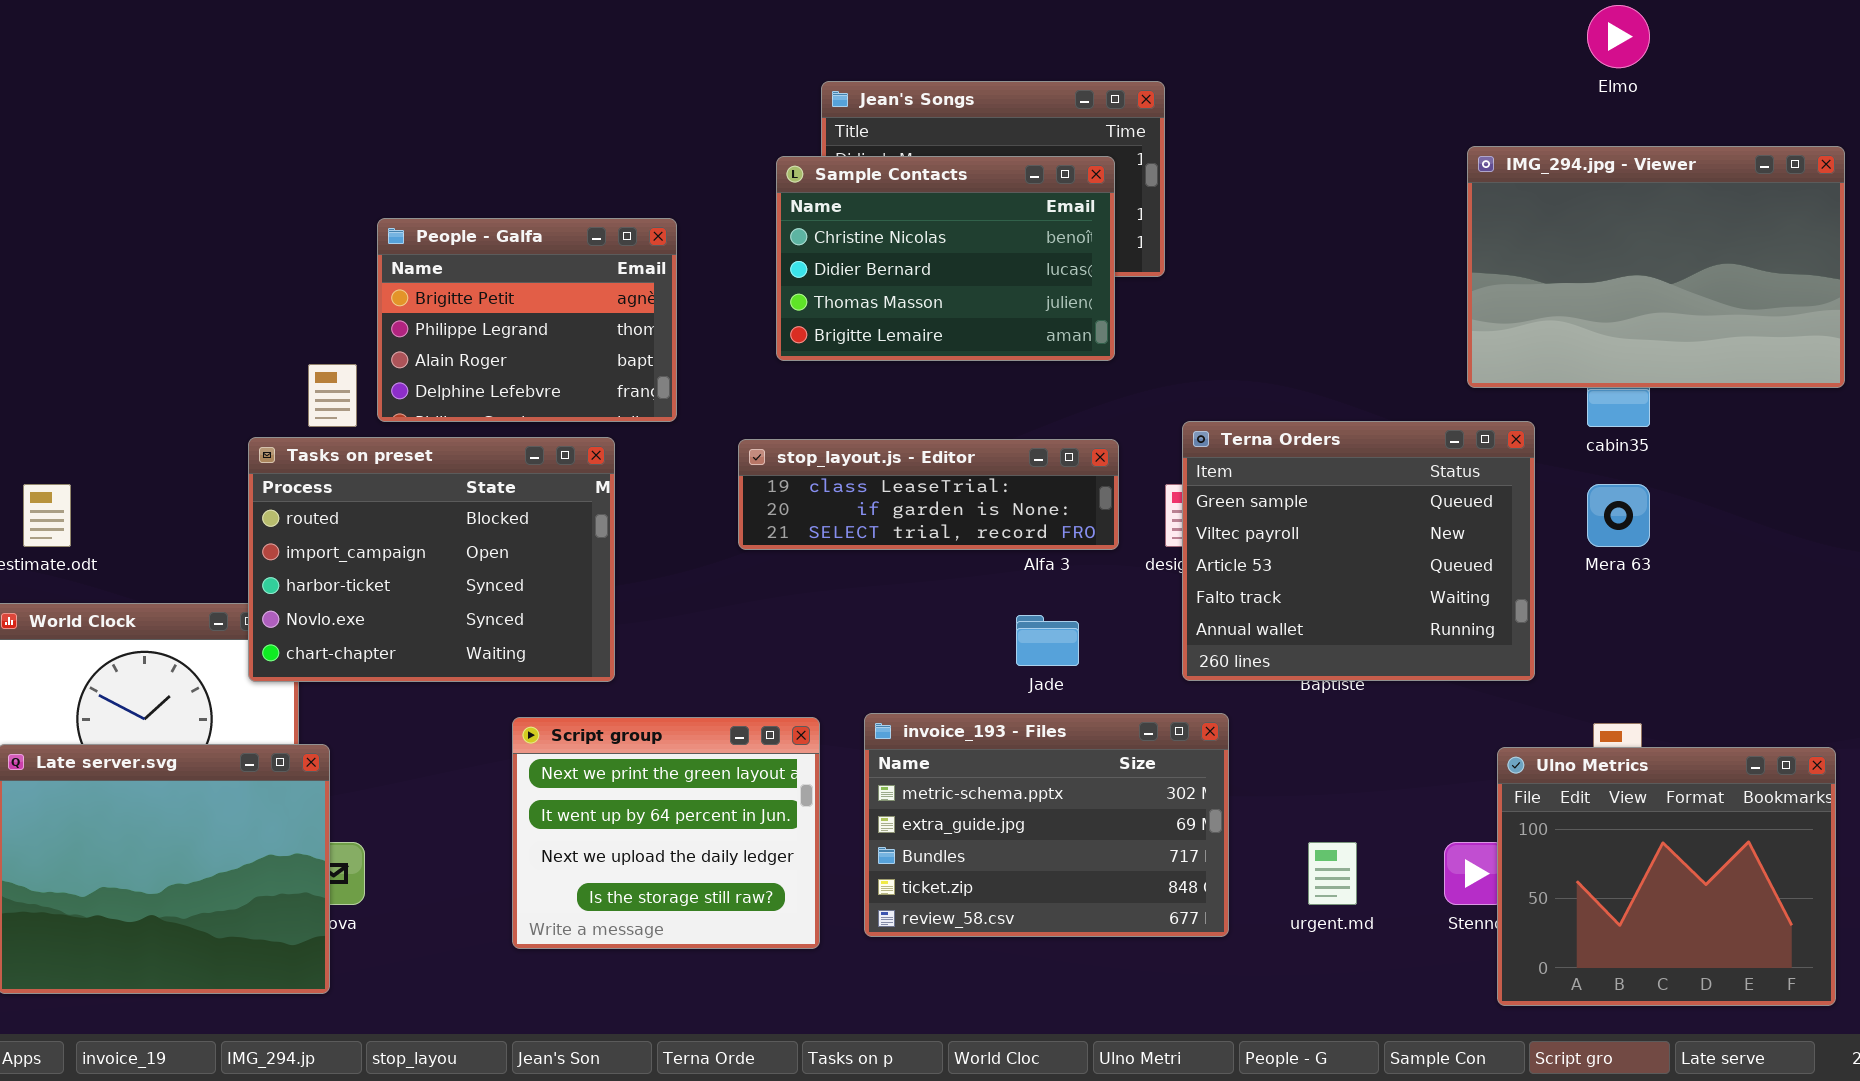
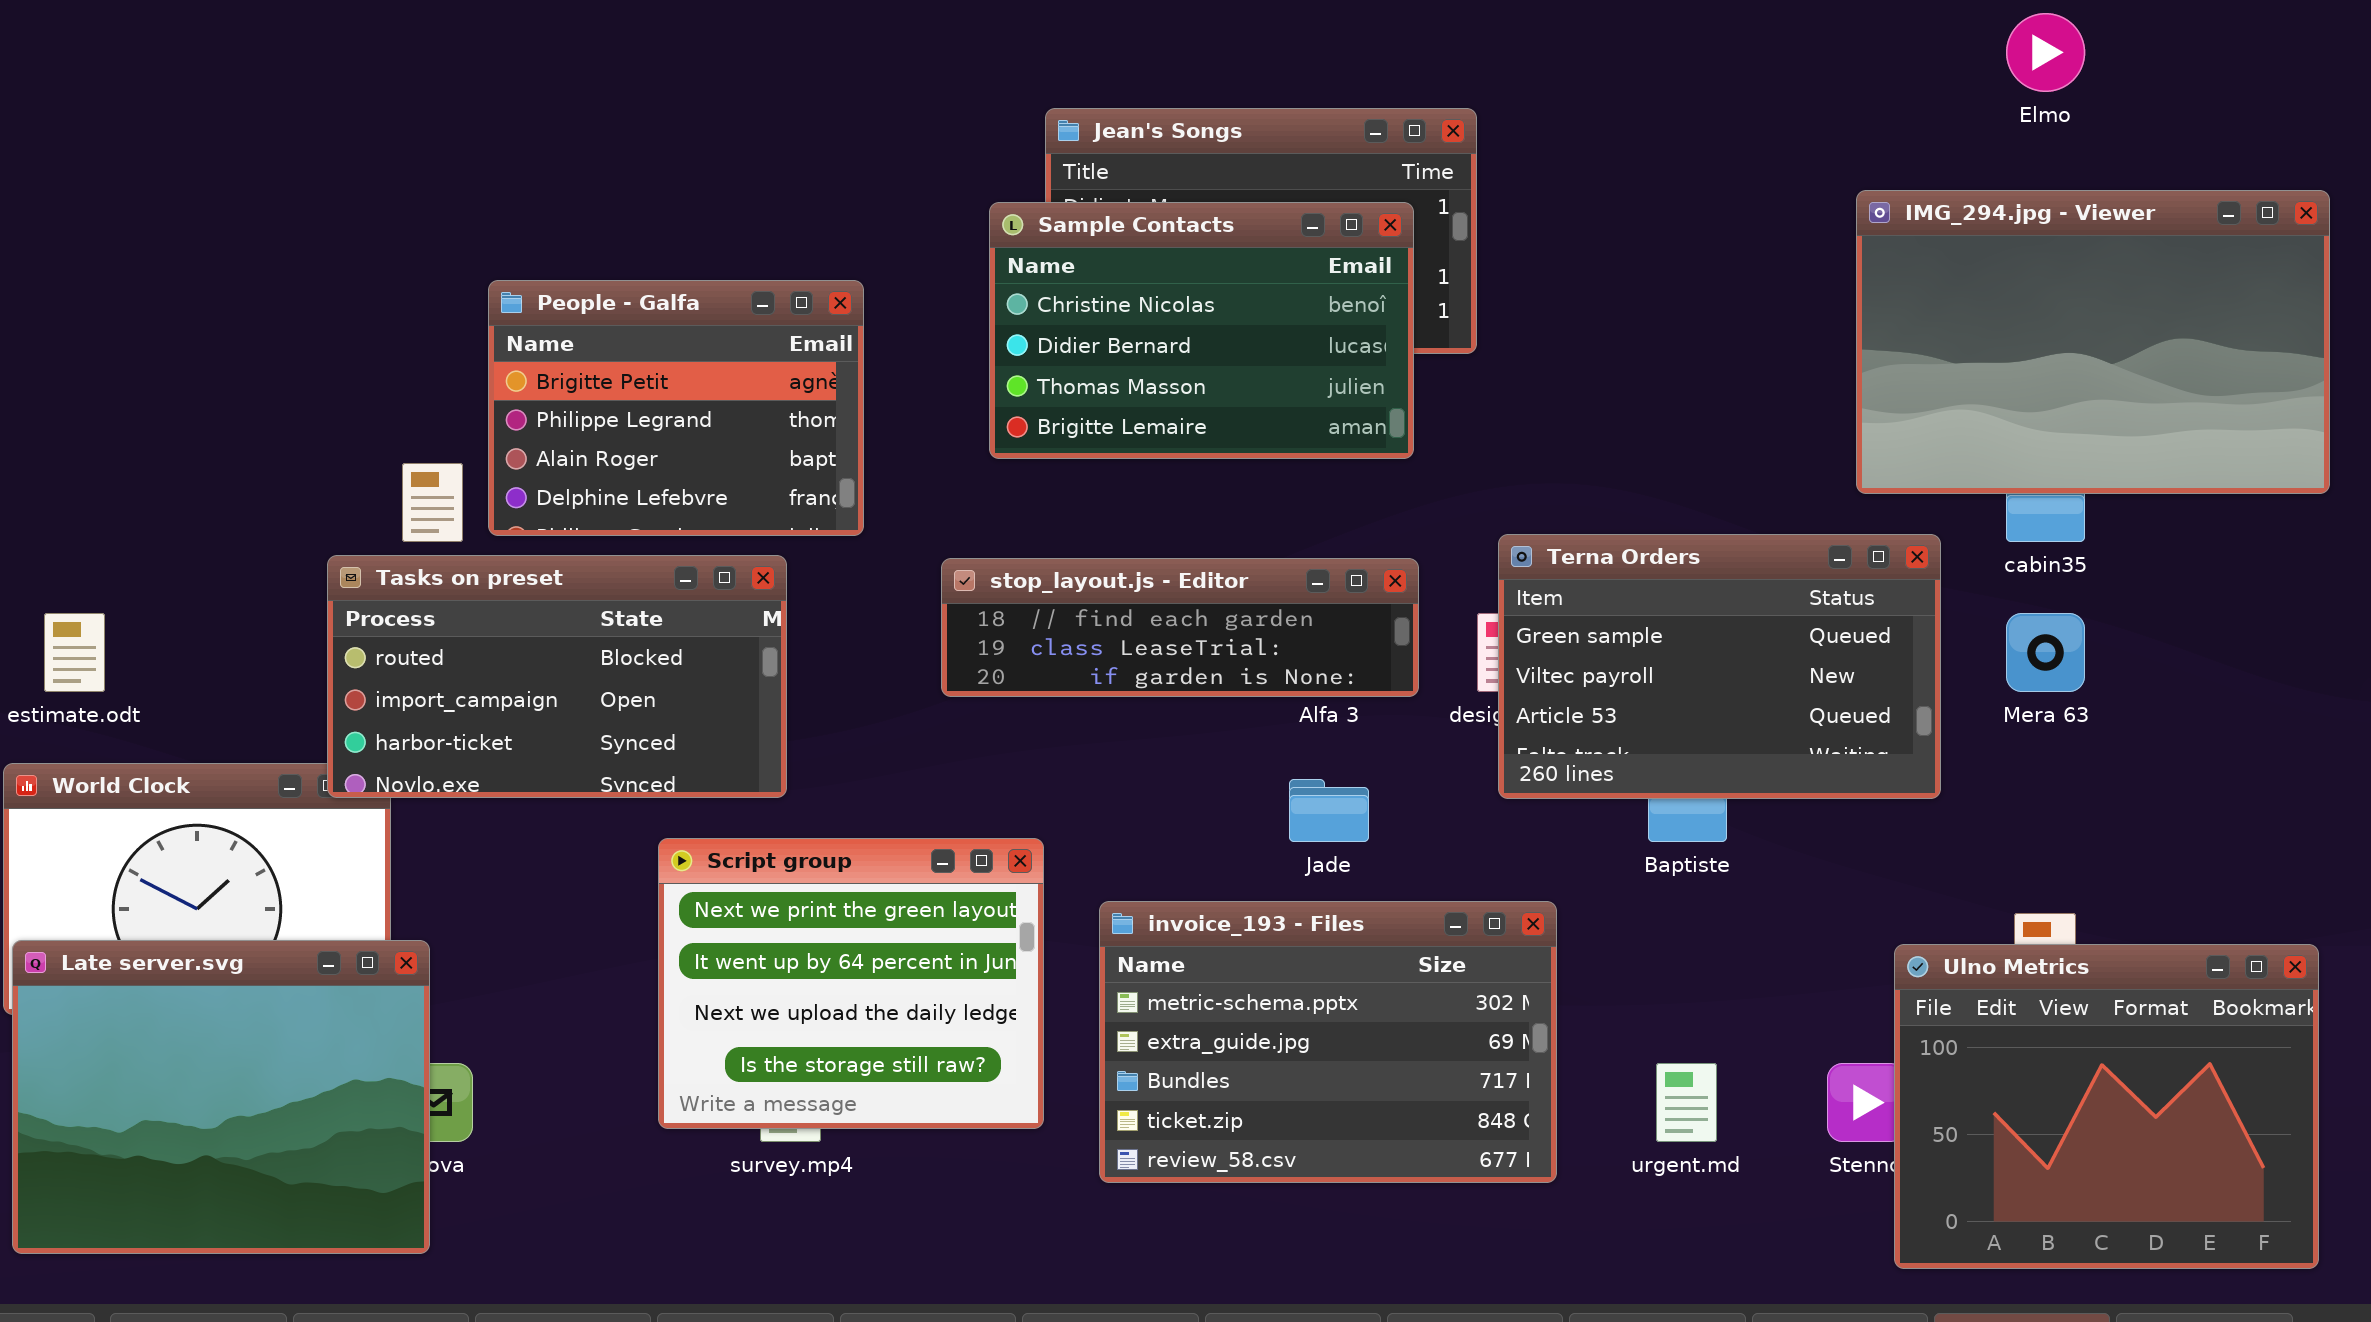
Terna Orders: [1182,421,1535,681] -> [1498,534,1941,799], resized
Tasks on preset: [248,437,615,682] -> [327,555,787,798], resized
stop_layout.js - Editor: [738,439,1119,550] -> [941,558,1419,697], scrolled up 1 row
Script group: [512,717,820,949] -> [658,838,1044,1129], moved

